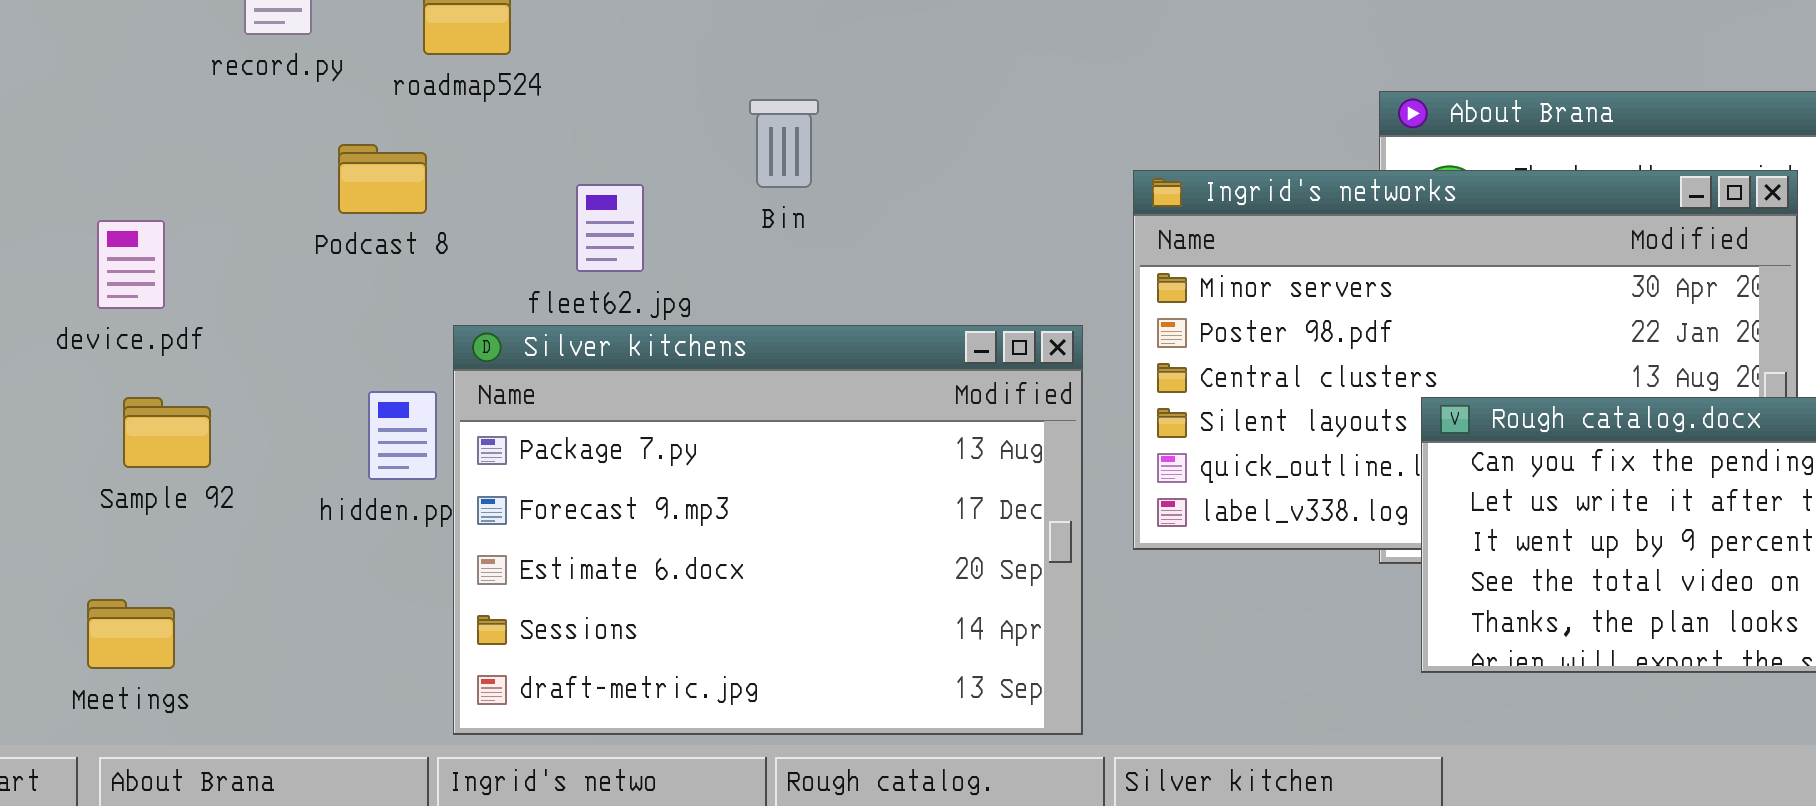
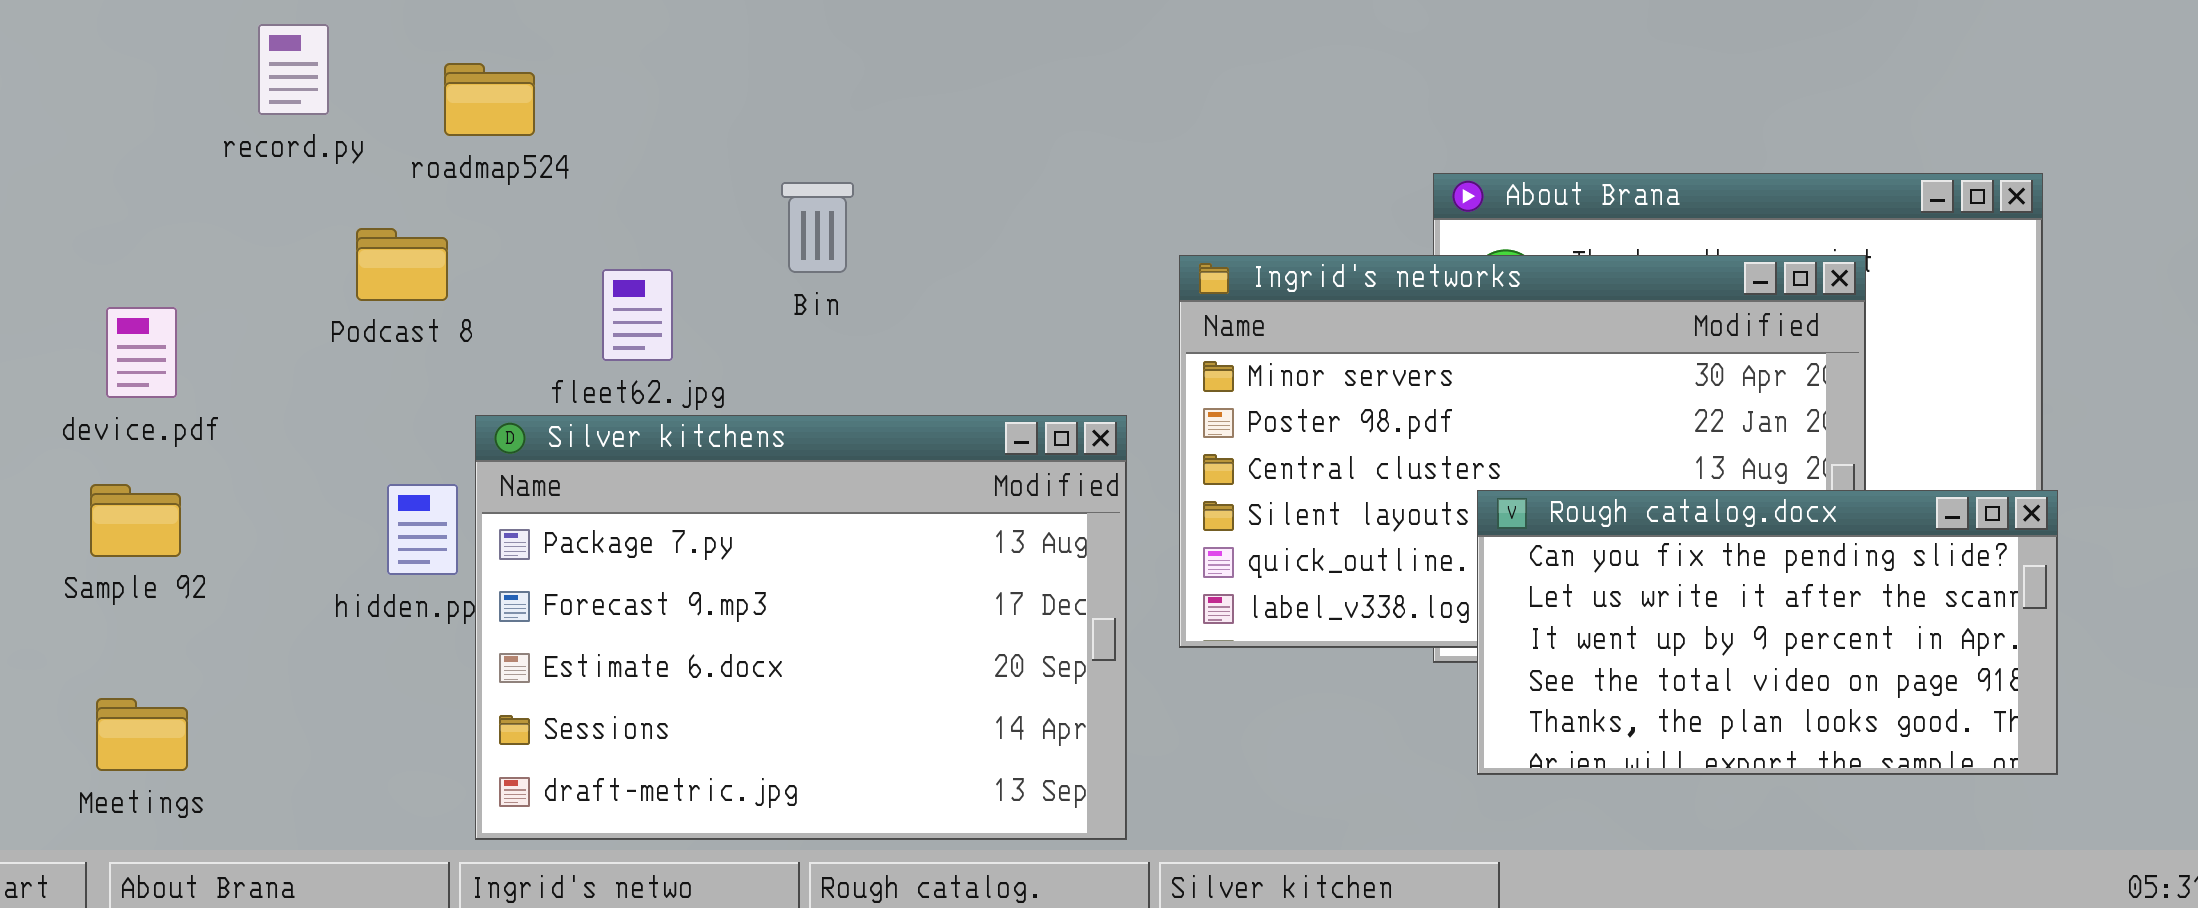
Sample 92: [123,397,211,468] -> [90,484,181,557], moved

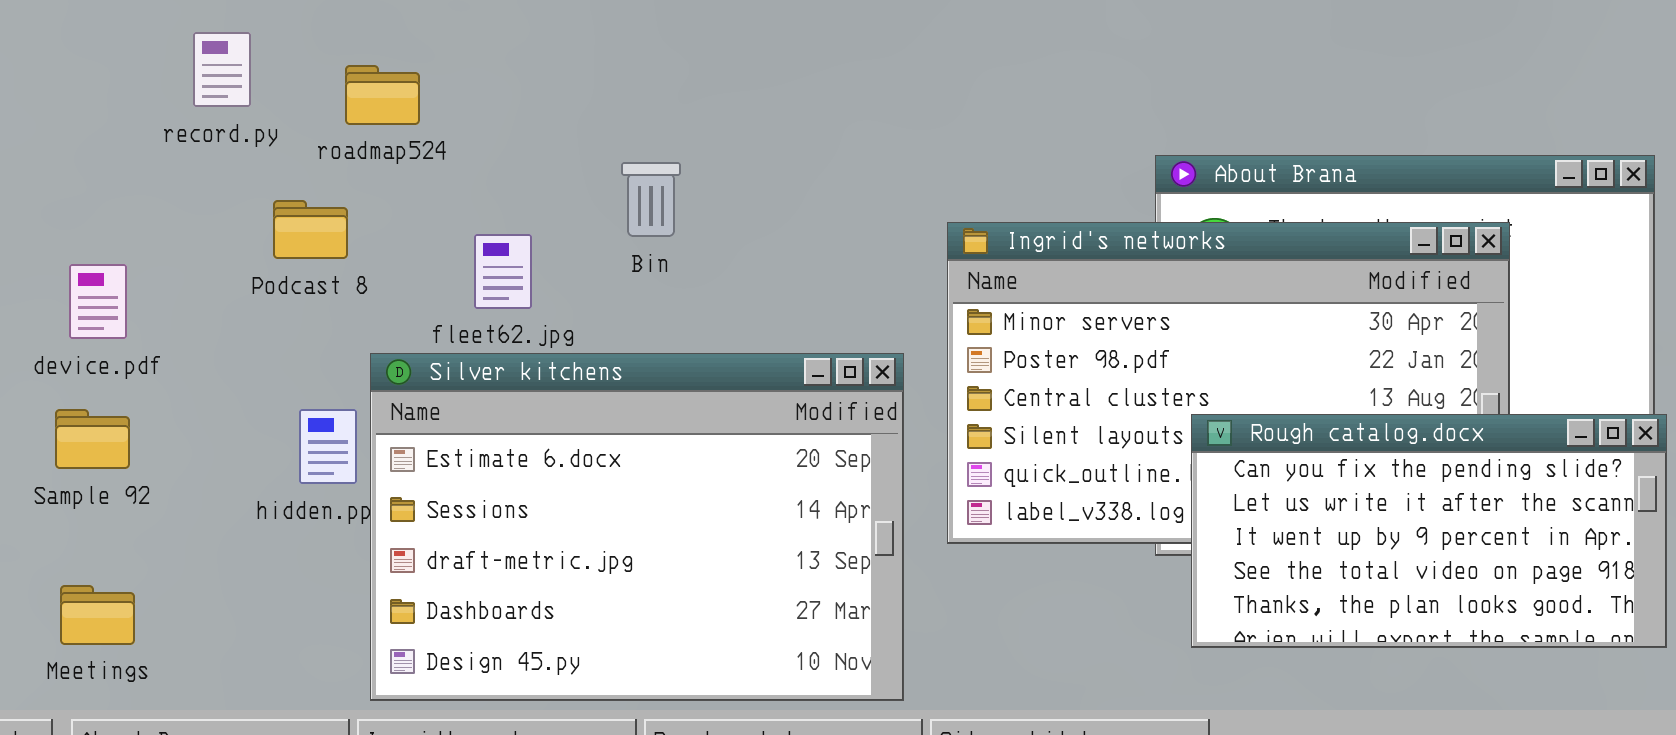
Silver kitchens: [475,415,1127,840] -> [370,353,904,701], scrolled down 2 rows

